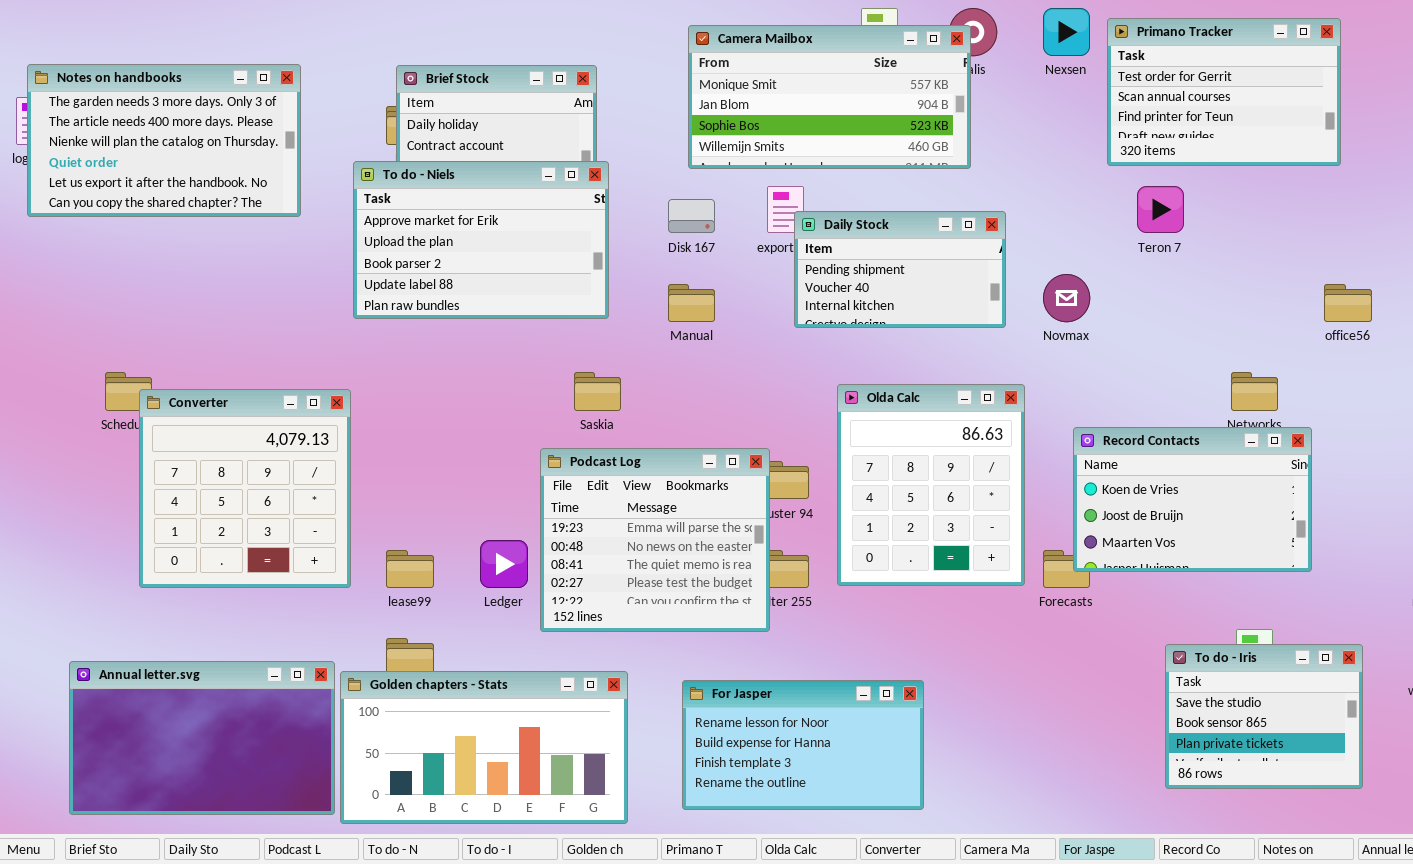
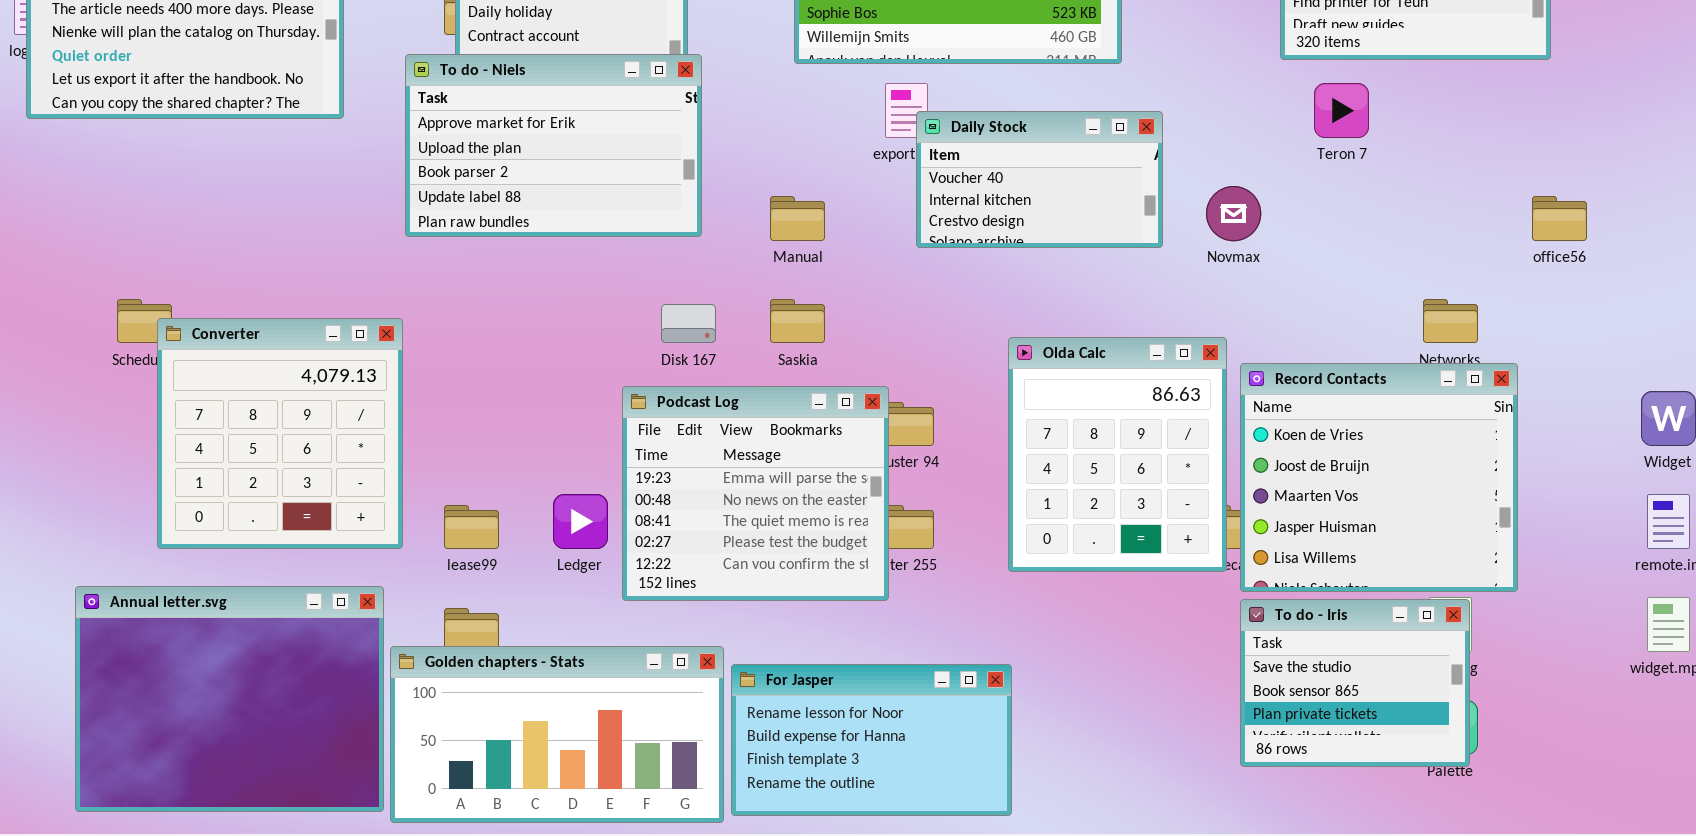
Disk 167: [668,199,715,233] -> [661,304,716,343], moved
Daily Stock: [794,211,1006,328] -> [916,111,1163,248], scrolled down 1 row
Saskia: [574,372,621,411] -> [770,299,825,343], moved
Olda Calc: [837,384,1025,586] -> [1008,337,1227,572], moved
Record Contacts: [1073,427,1312,572] -> [1240,363,1518,592], resized
To do - Iris: [1165,644,1363,789] -> [1240,599,1470,767], moved
Annual letter.svg: [69,661,335,815] -> [75,586,384,812], resized
For Jasper: [682,680,924,810] -> [731,664,1012,816], moved

